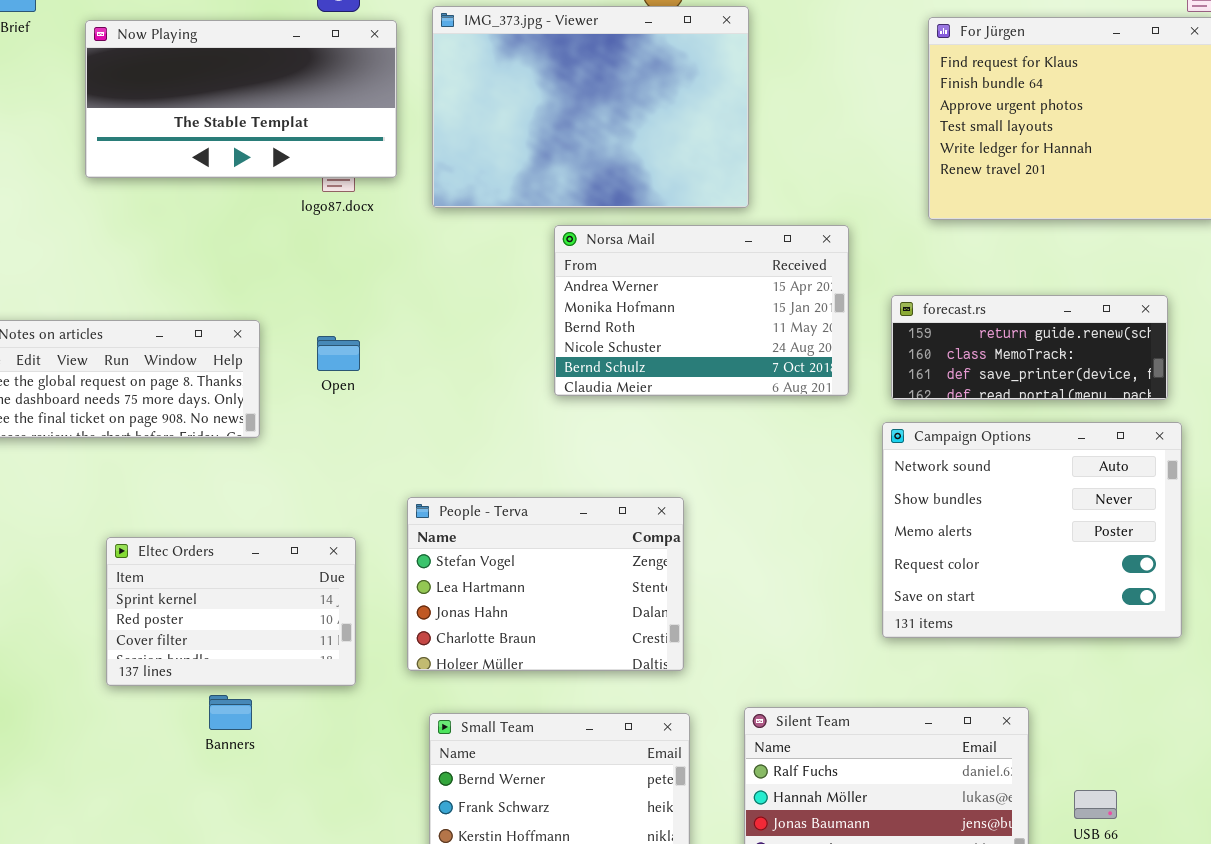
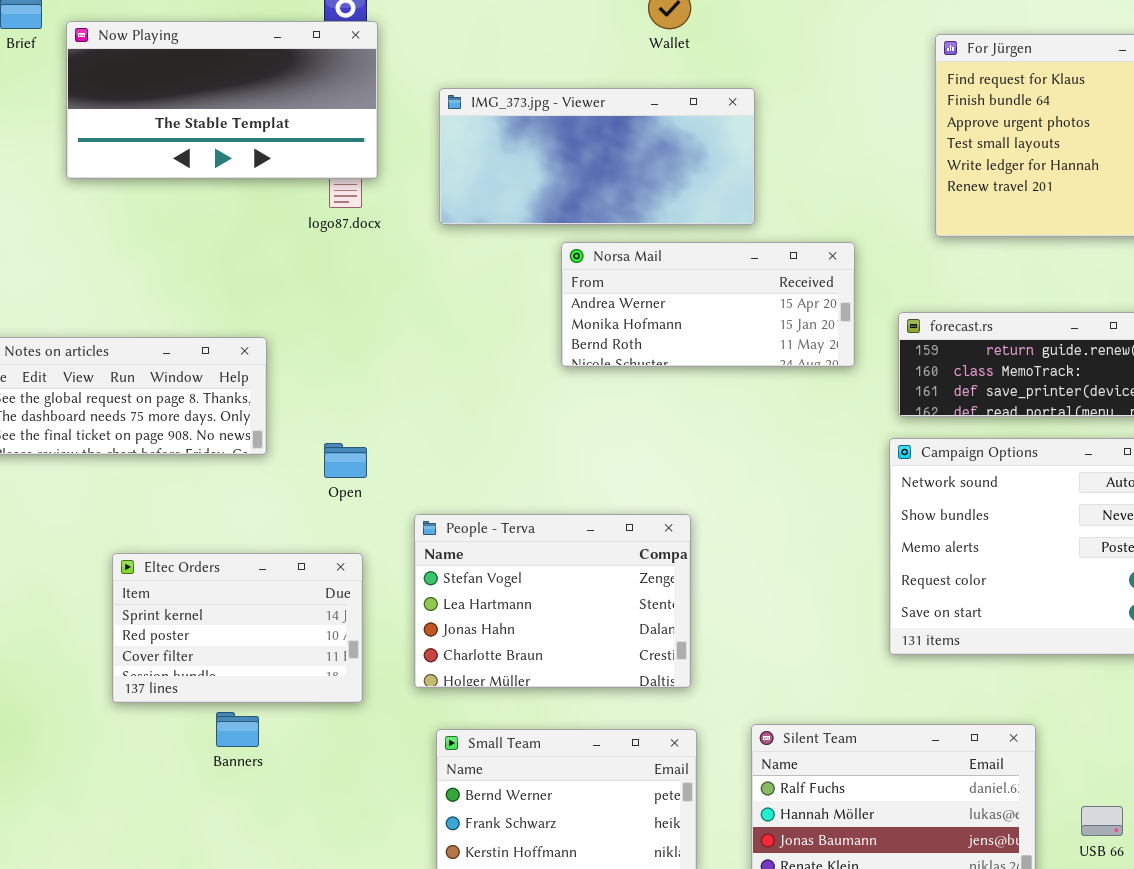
IMG_373.jpg - Viewer: [432,6,749,208] -> [439,88,755,225], resized
Now Playing: [85,20,397,178] -> [66,21,378,179], moved
Norsa Mail: [554,225,849,396] -> [561,242,855,367], resized
Open: [317,336,360,371] -> [324,443,367,478], moved

